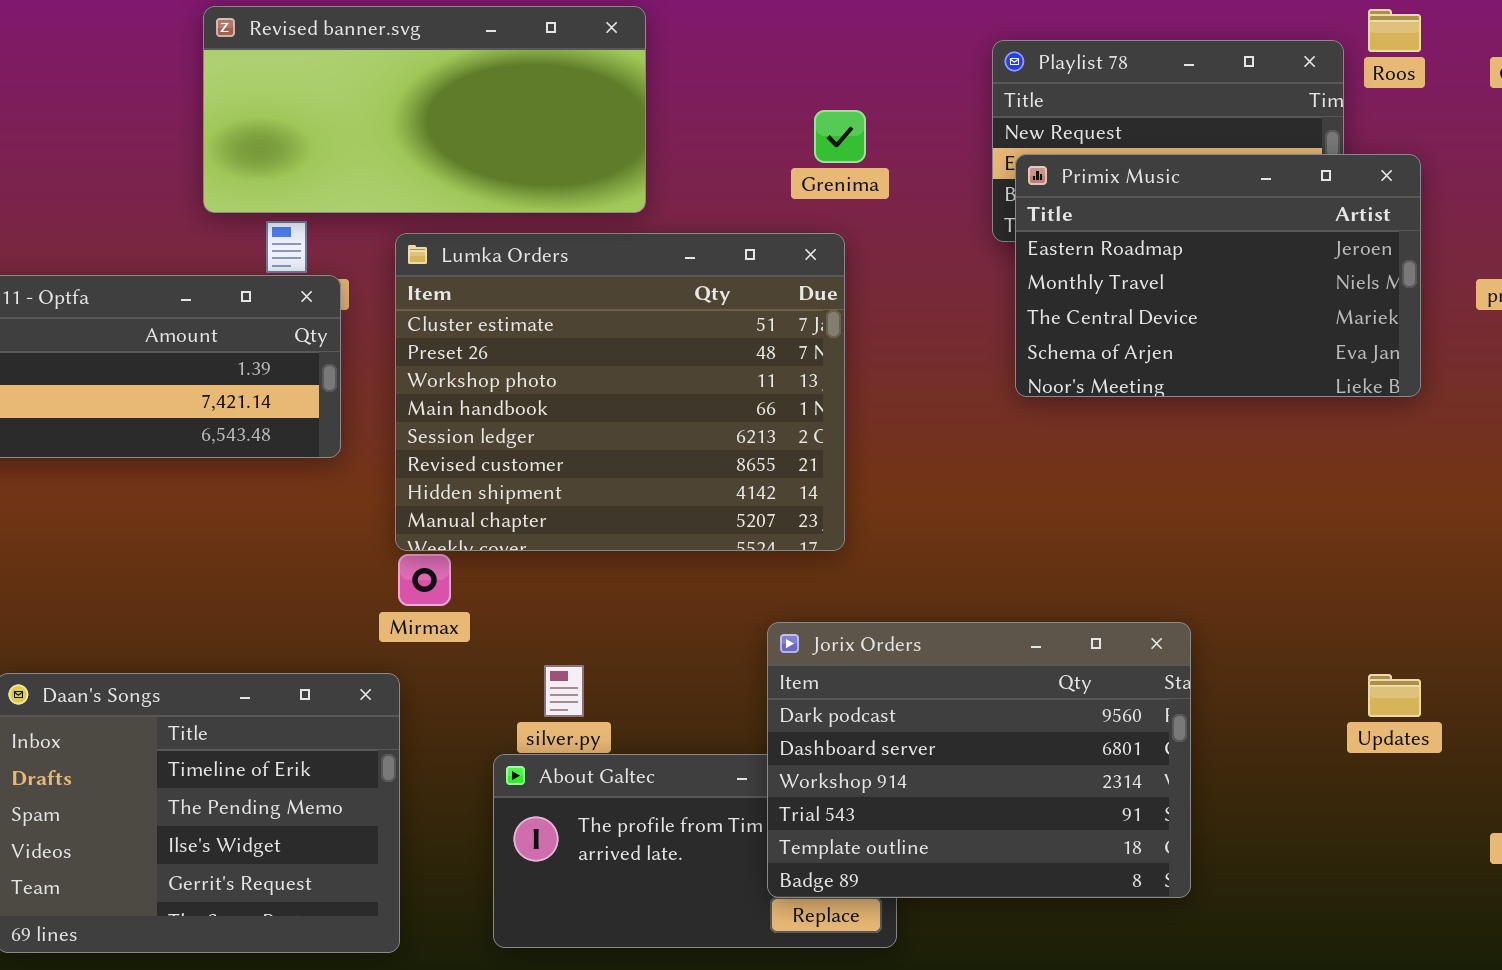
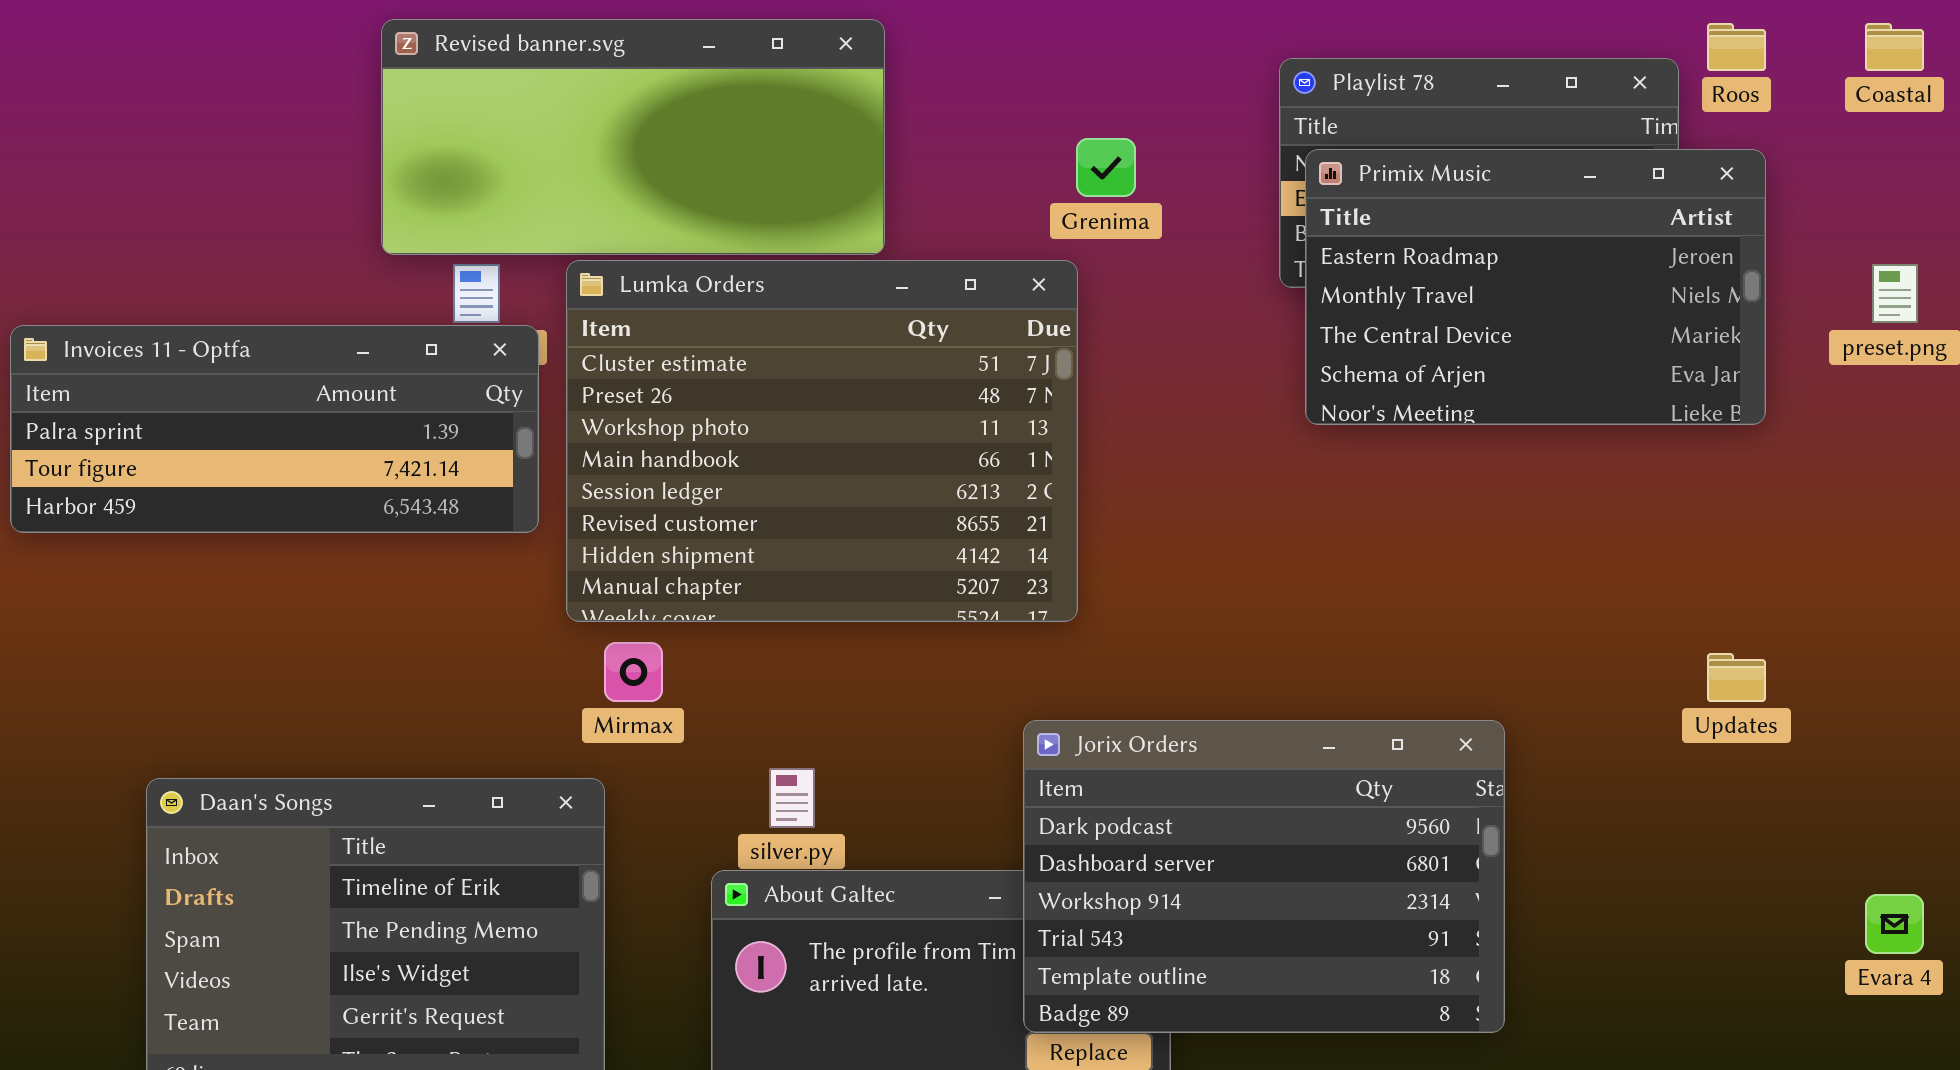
Primix Music: [1015,154,1421,397] -> [1305,149,1766,425], moved
Lumka Orders: [395,233,845,551] -> [566,260,1078,622], moved
Updates: [1368,674,1421,717] -> [1707,653,1766,702], moved

